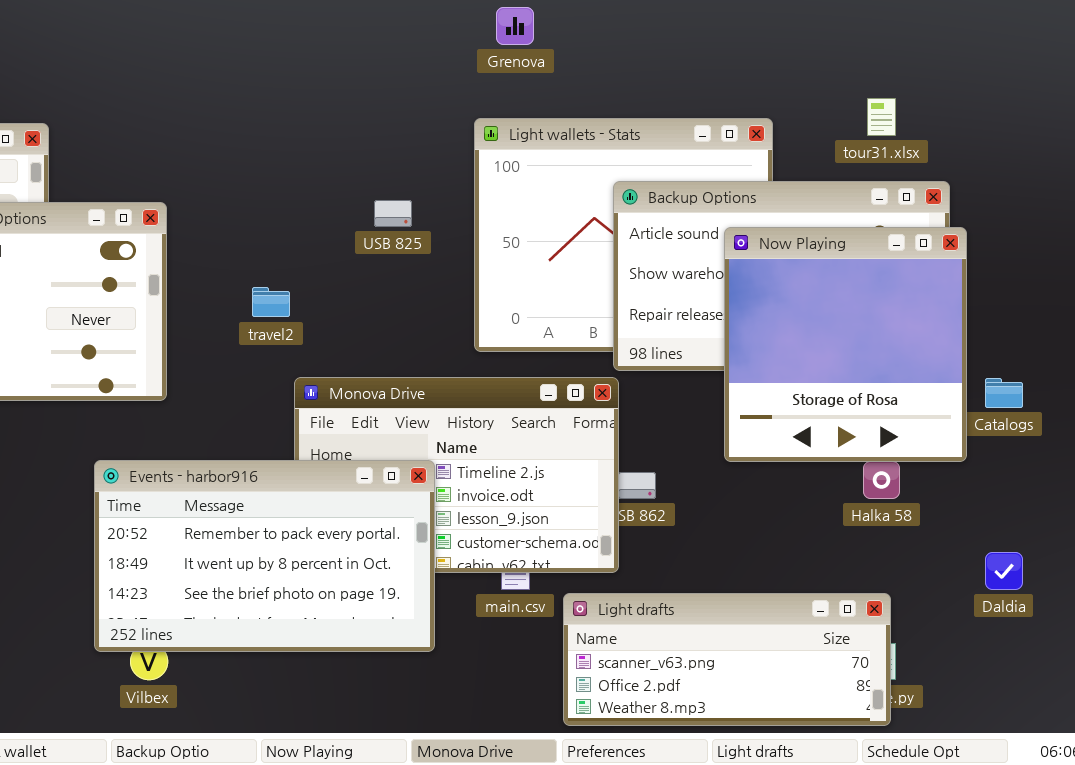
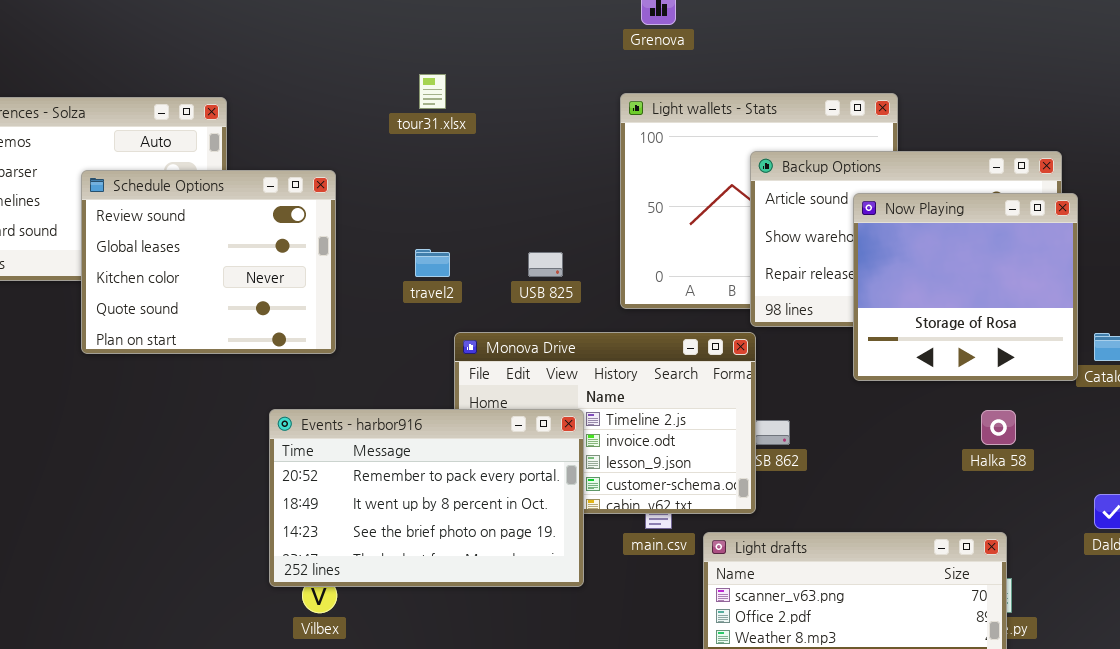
tour31.xlsx: [867,98,896,136] -> [419,74,446,109], moved
USB 825: [374,200,412,227] -> [528,252,563,277], moved
Now Playing: [724,227,967,462] -> [853,193,1078,381], resized

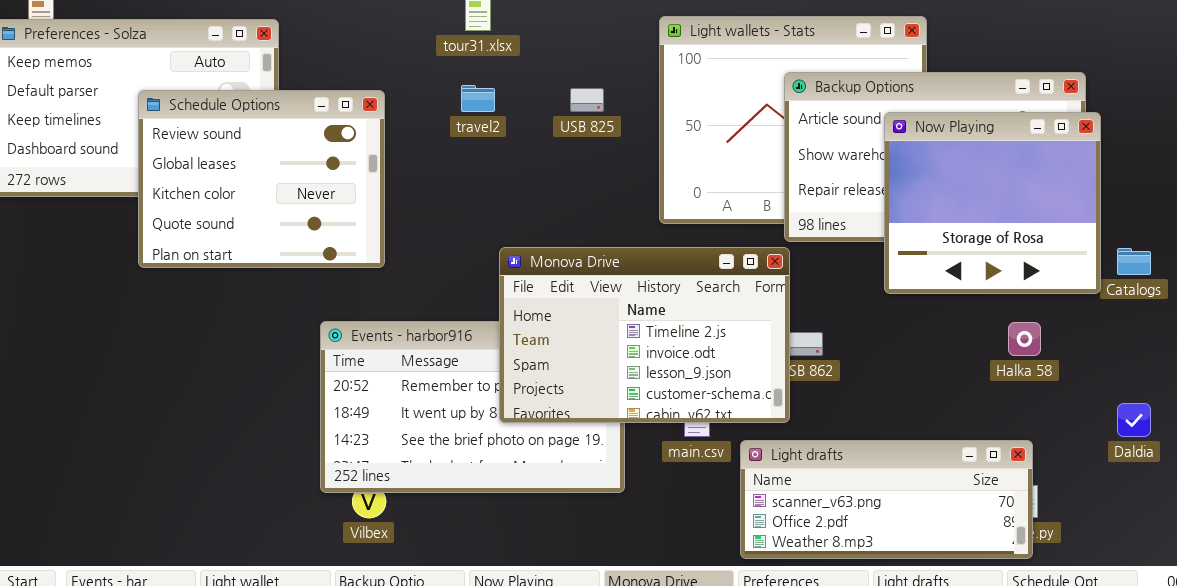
travel2: [415,249,450,277] -> [461,85,495,112], moved
USB 825: [528,252,563,277] -> [570,88,604,112], moved
Monova Drive: [454,332,756,514] -> [499,247,790,423], raised

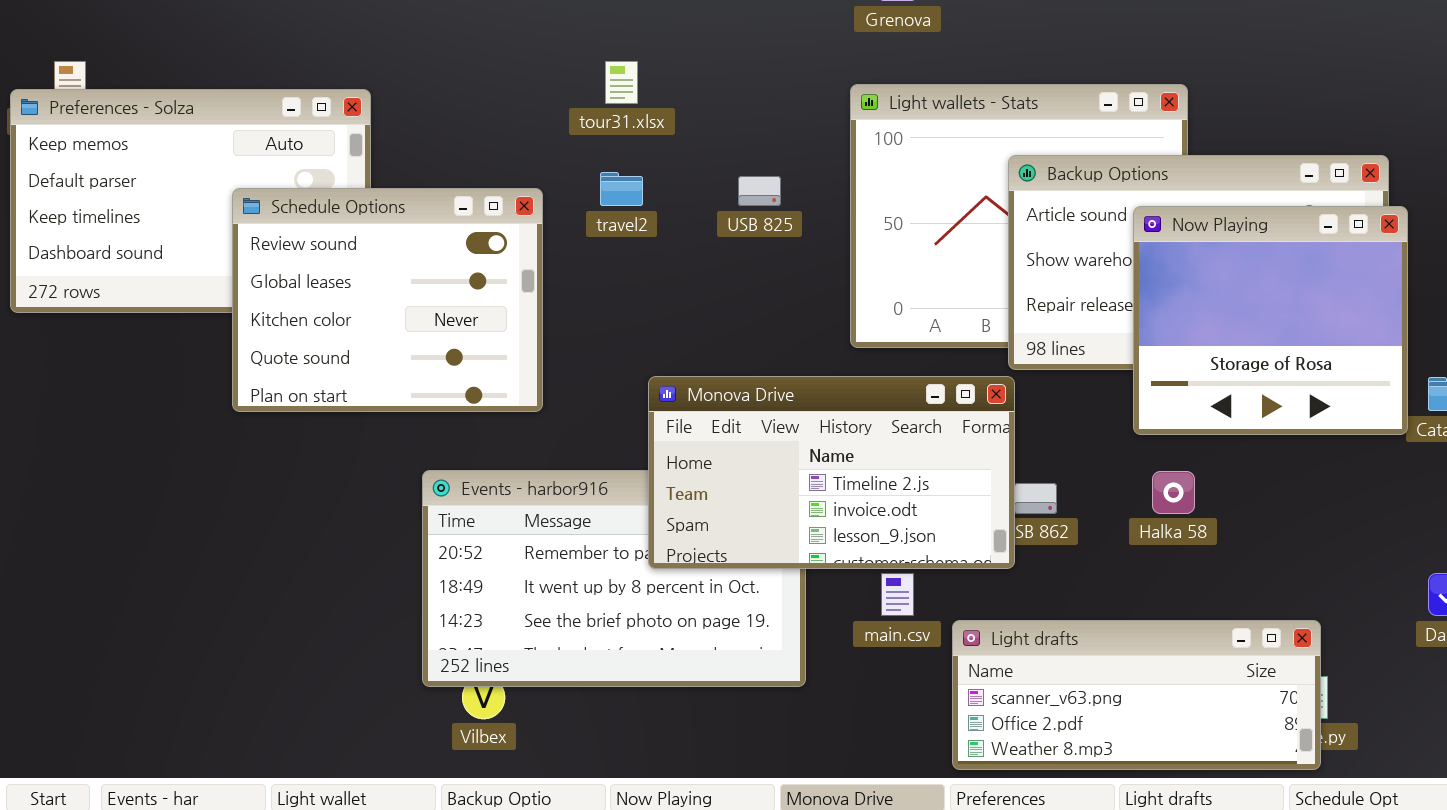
Schedule Options: [138,90,385,268] -> [232,188,543,412], moved
Monova Drive: [499,247,790,423] -> [648,376,1015,569], resized
Halka 58: [1008,322,1041,356] -> [1152,471,1195,514], moved

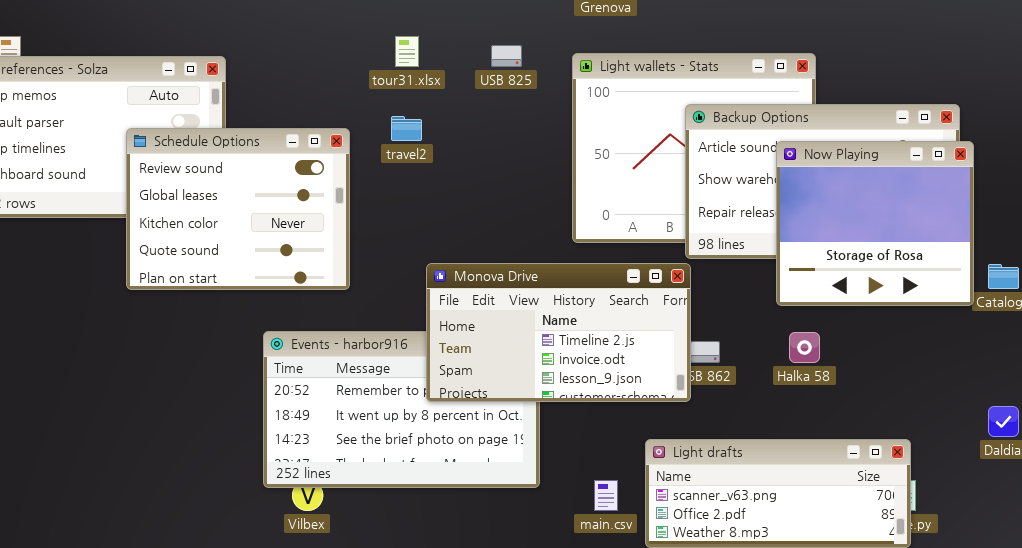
USB 825: [738,176,781,206] -> [491,45,522,67], moved
main.csv: [881,573,914,616] -> [594,480,618,511], moved

